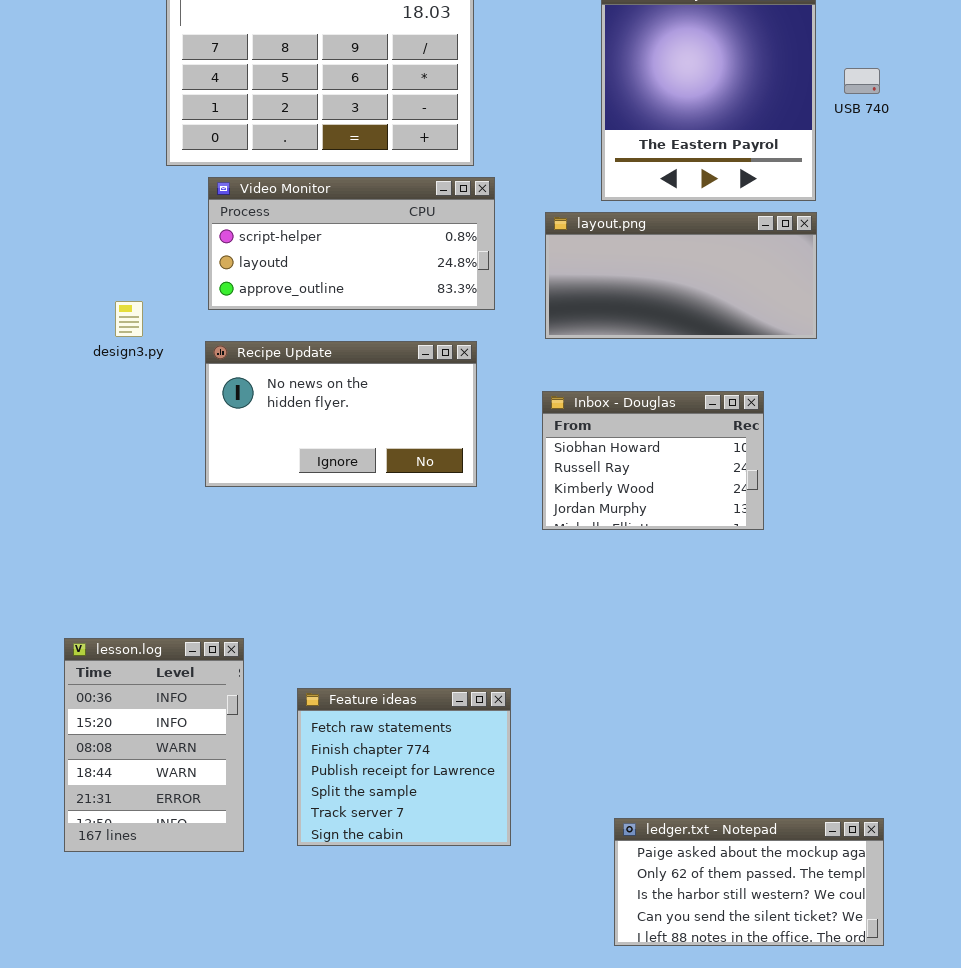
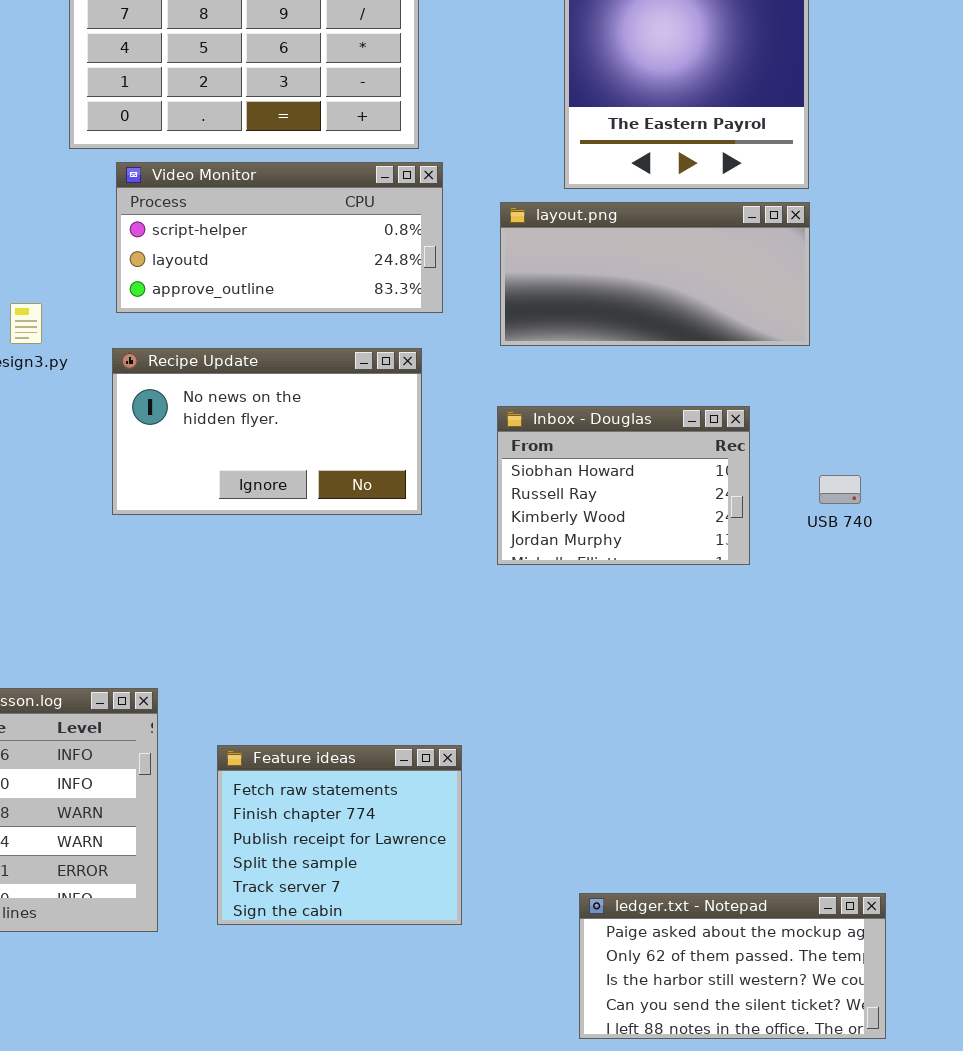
USB 740: [844,68,880,94] -> [819,475,861,504], moved

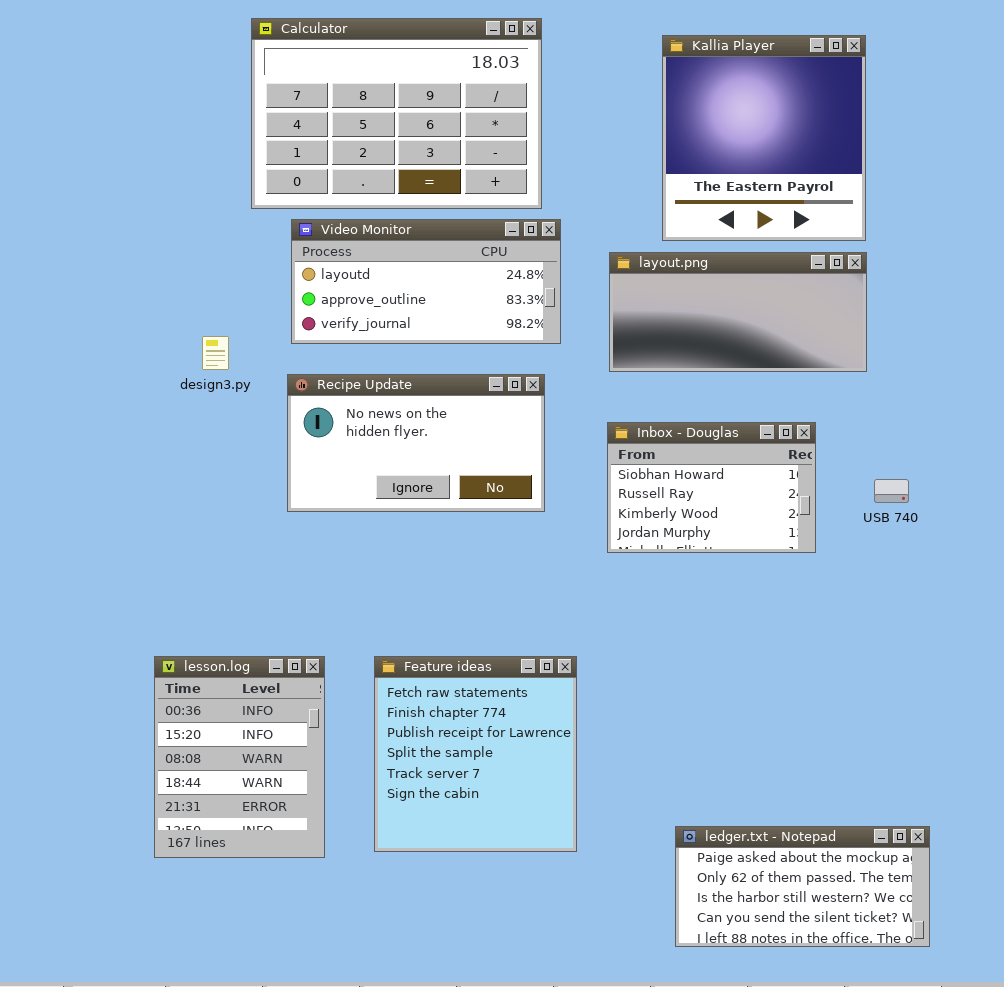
Video Monitor: [116,162,443,313] -> [291,219,561,344], scrolled down 1 row
Feature ideas: [217,745,462,925] -> [374,656,577,852], resized

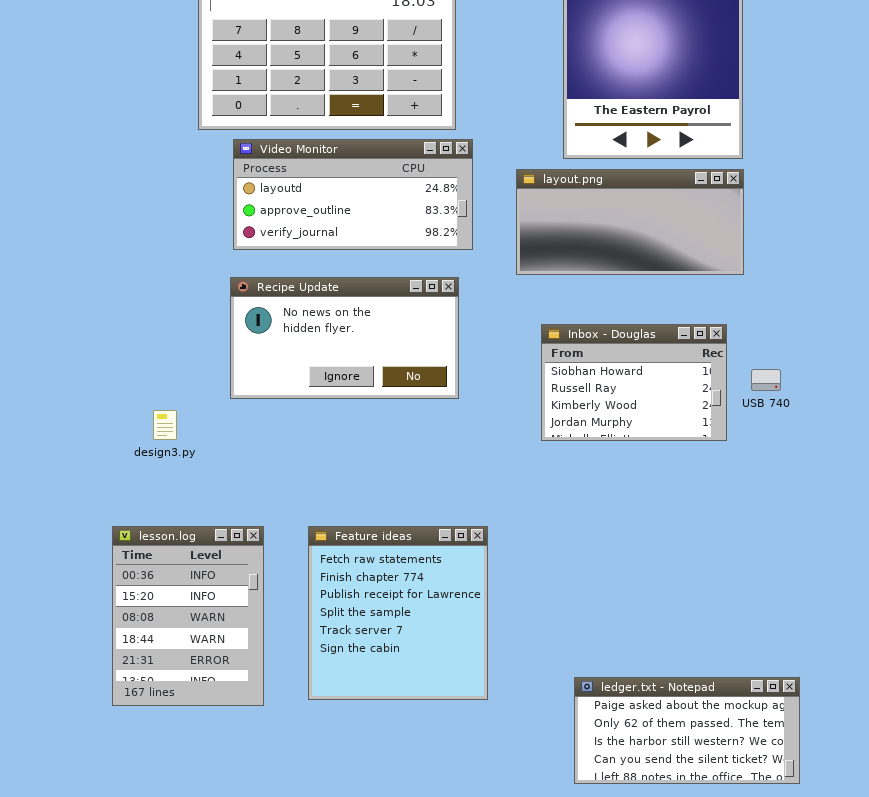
design3.py: [202,336,229,370] -> [153,410,177,440], moved
Inbox - Douglas: [607,422,816,553] -> [541,324,727,441], moved

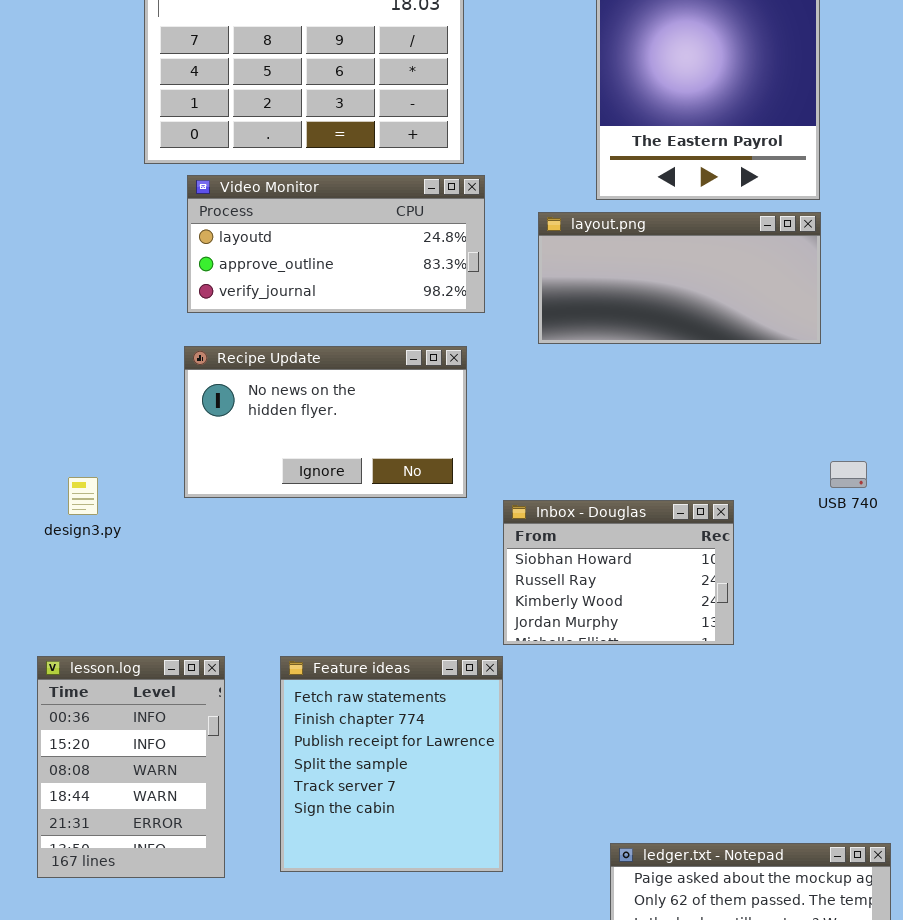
Inbox - Douglas: [541,324,727,441] -> [503,500,734,645], moved
design3.py: [153,410,177,440] -> [68,477,98,515], moved

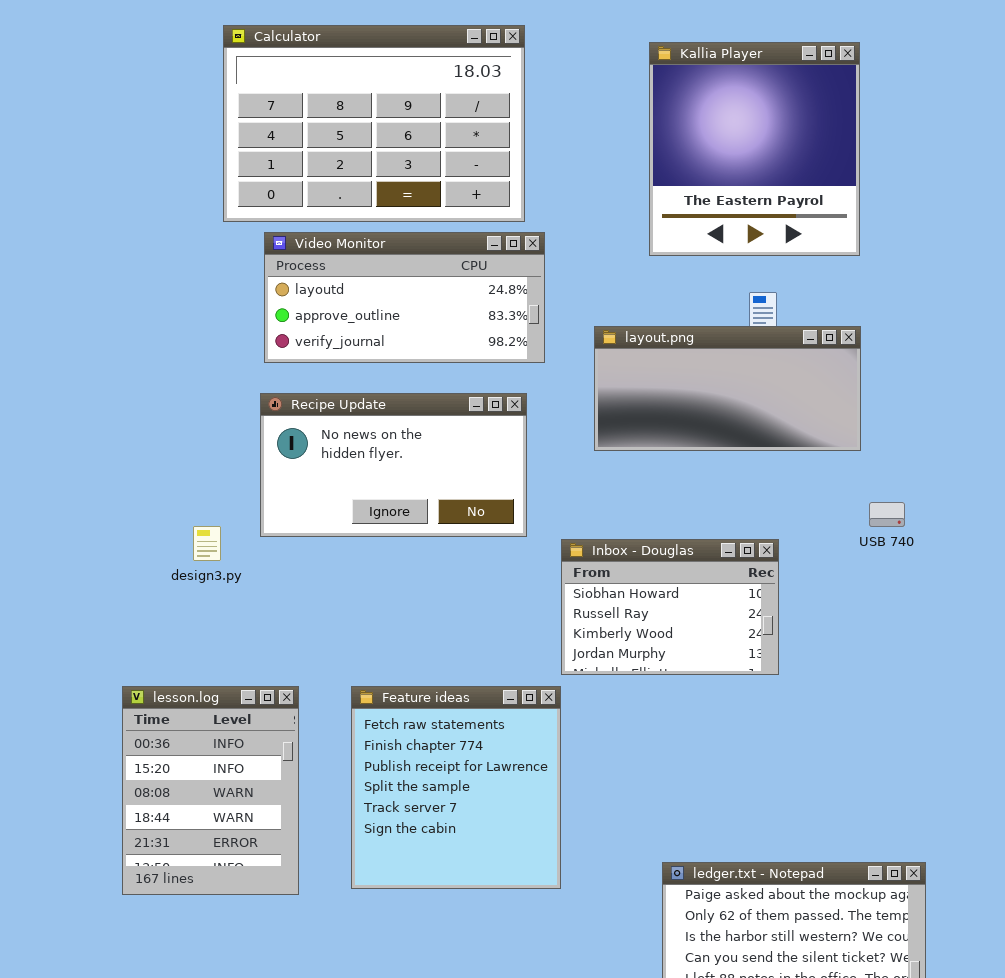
layout.png: [538,212,821,344] -> [594,326,861,451], moved
design3.py: [68,477,98,515] -> [193,526,221,561], moved

